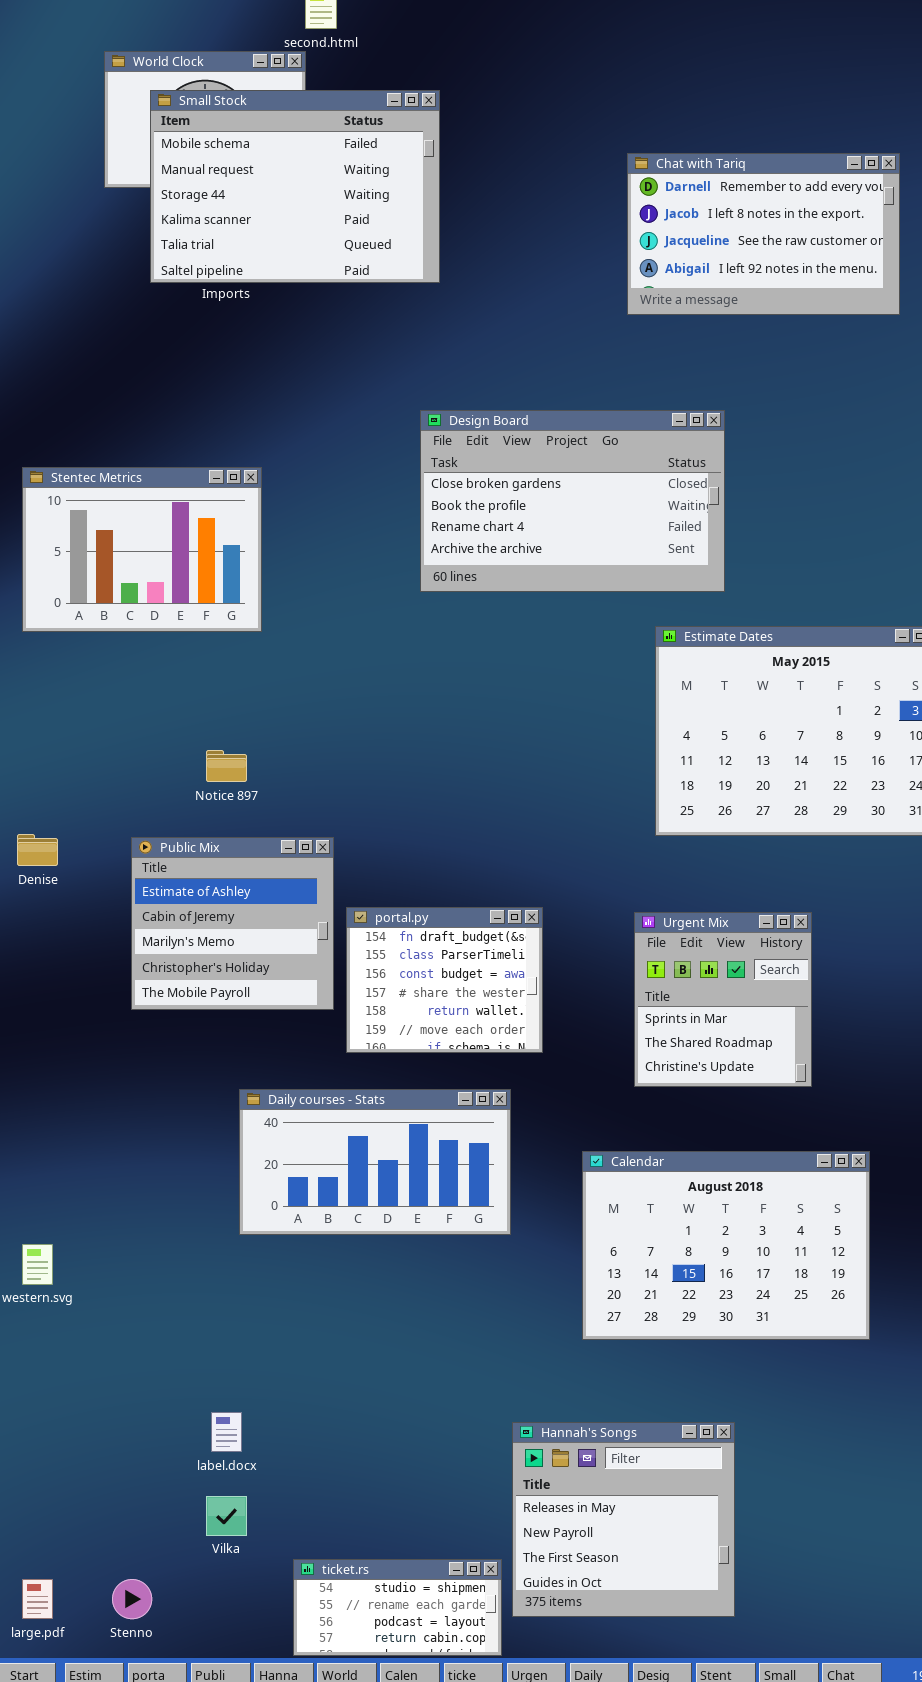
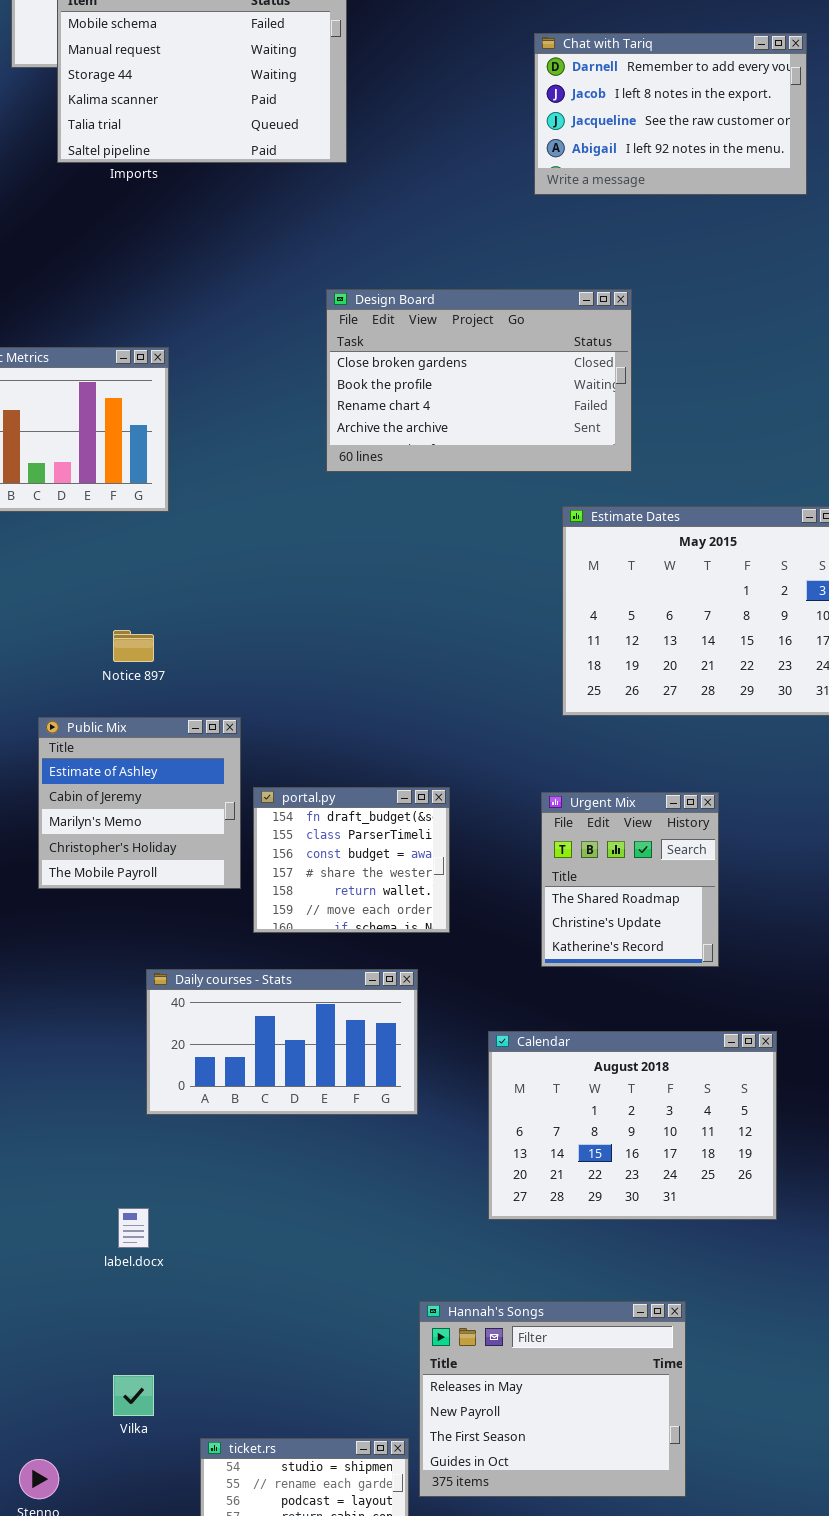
Urgent Mix: [634,912,812,1087] -> [541,792,719,967], scrolled down 1 row
label.docx: [211,1412,242,1452] -> [118,1208,149,1248], moved
Hannah's Songs: [512,1422,735,1617] -> [419,1301,686,1497], resized

